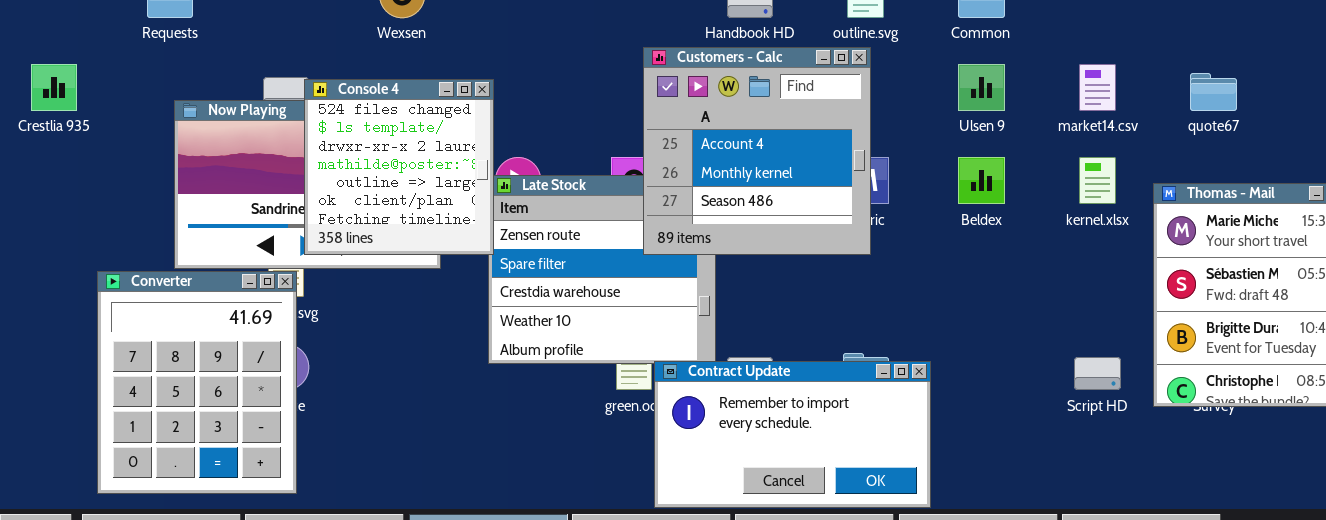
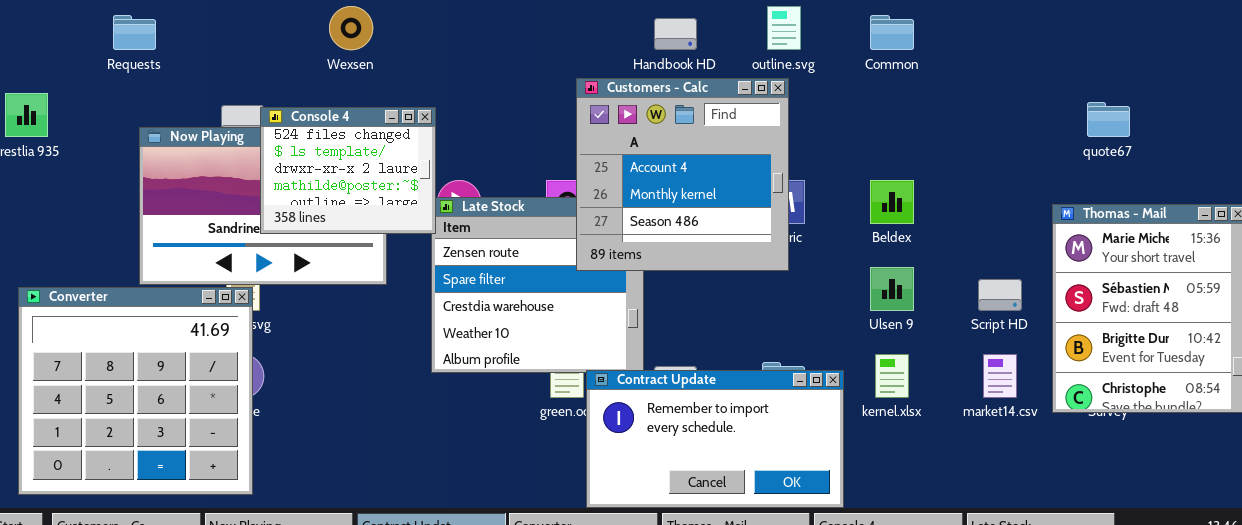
Ulsen 9: [958,64,1005,111] -> [870,267,914,311], moved
market14.csv: [1079,64,1116,111] -> [983,354,1017,398], moved
Console 4: [304,79,494,255] -> [260,107,436,234], resized
kernel.xlsx: [1079,157,1116,204] -> [875,354,909,398], moved
Converter: [97,271,297,494] -> [18,287,253,495], resized
Script HD: [1074,357,1121,390] -> [978,279,1022,311], moved

